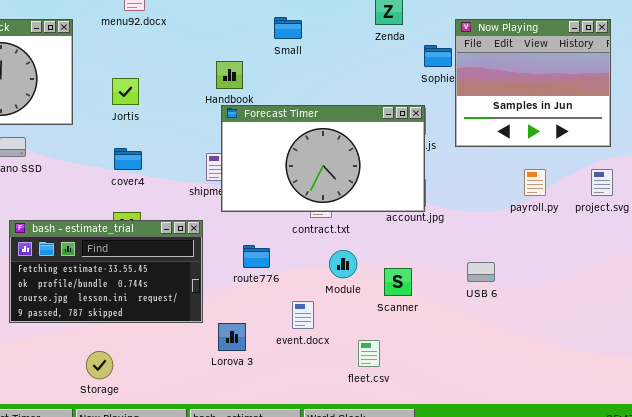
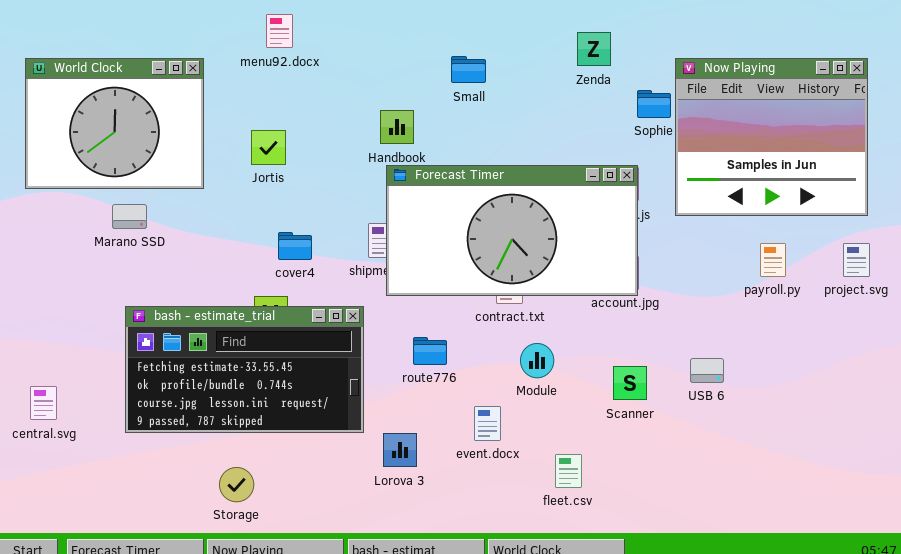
cover4: [114,148,142,170] -> [278,232,312,260], moved
Scanner: [384,268,412,296] -> [613,366,647,400], moved

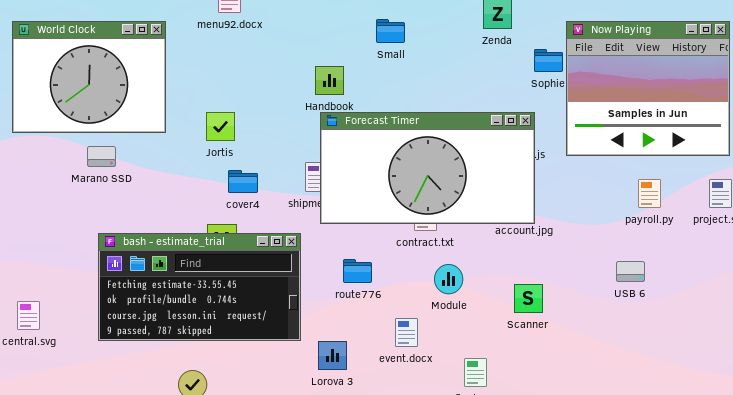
Jortis: [251,130,286,165] -> [206,112,235,141], moved
USB 6: [690,358,724,383] -> [616,261,645,282], moved

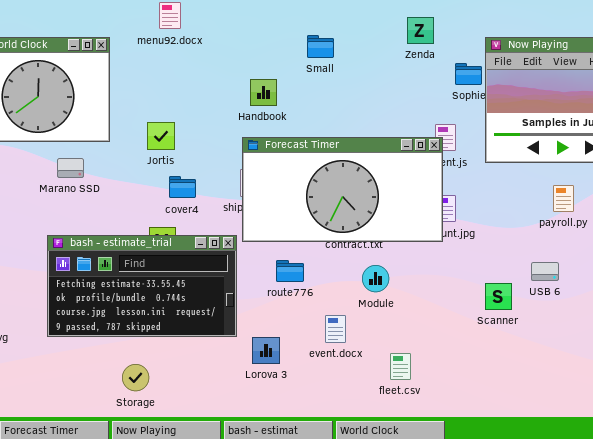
Forecast Timer: [320,112,535,224] -> [242,137,443,242], moved
Marano SSD: [87,146,116,167] -> [57,158,84,178], moved
Scanner: [514,284,543,313] -> [485,283,512,310], moved

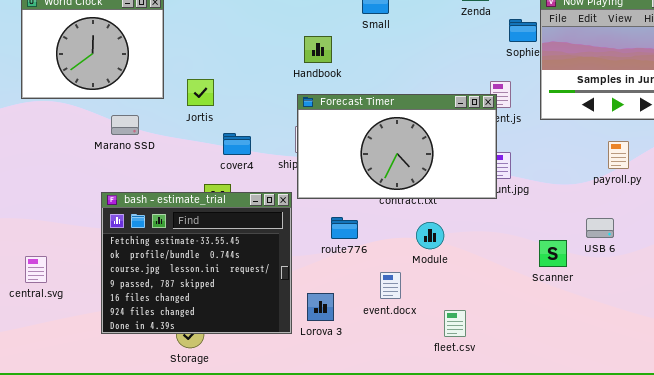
Jortis: [147,122,175,150] -> [187,79,214,106], moved
bash - estimate_trial: [47,235,237,337] -> [101,192,292,334], resized

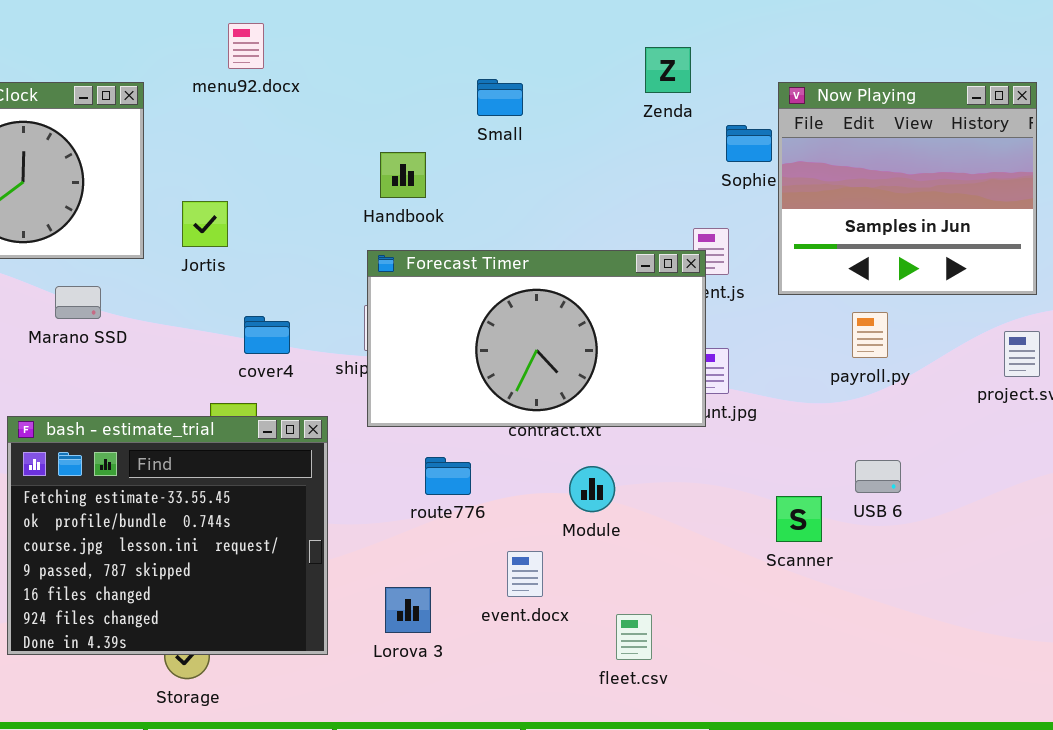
Jortis: [187,79,214,106] -> [182,201,228,247], moved
payroll.py: [608,141,629,169] -> [852,312,888,358], moved
bash - estimate_trial: [101,192,292,334] -> [7,416,328,655], moved

